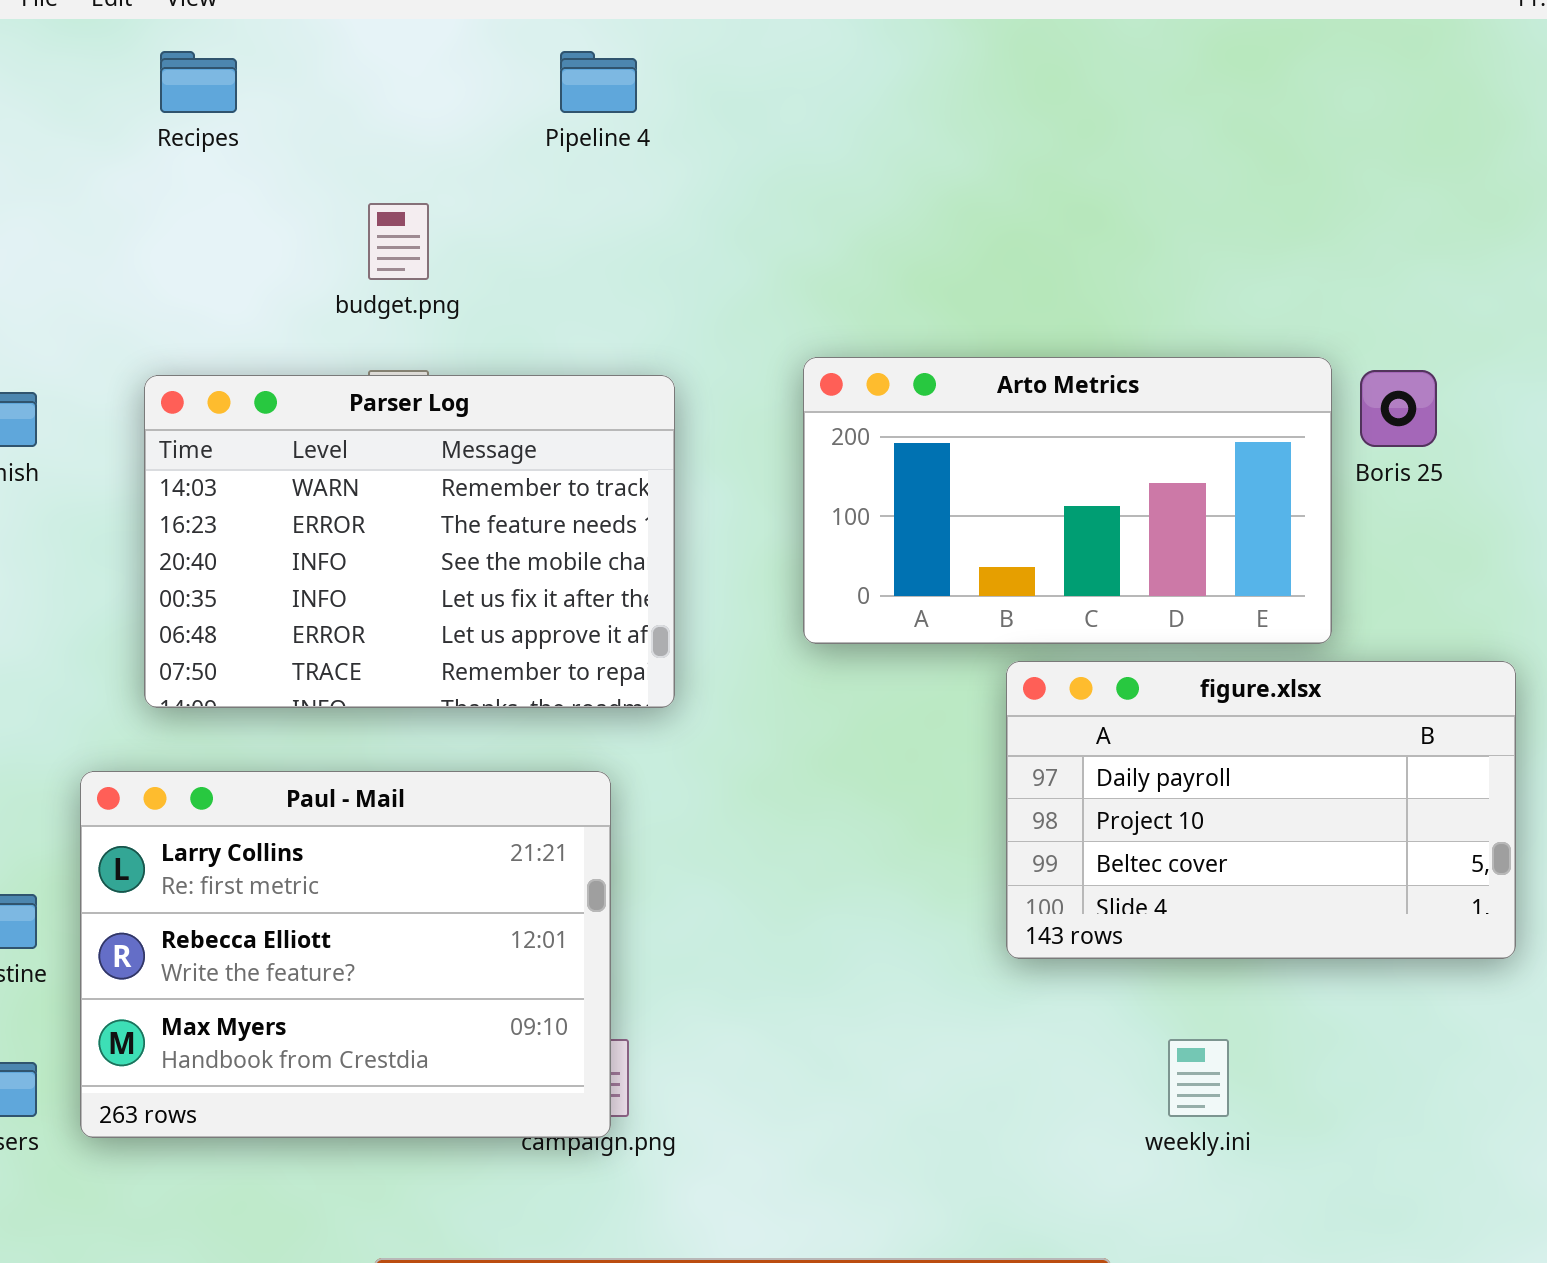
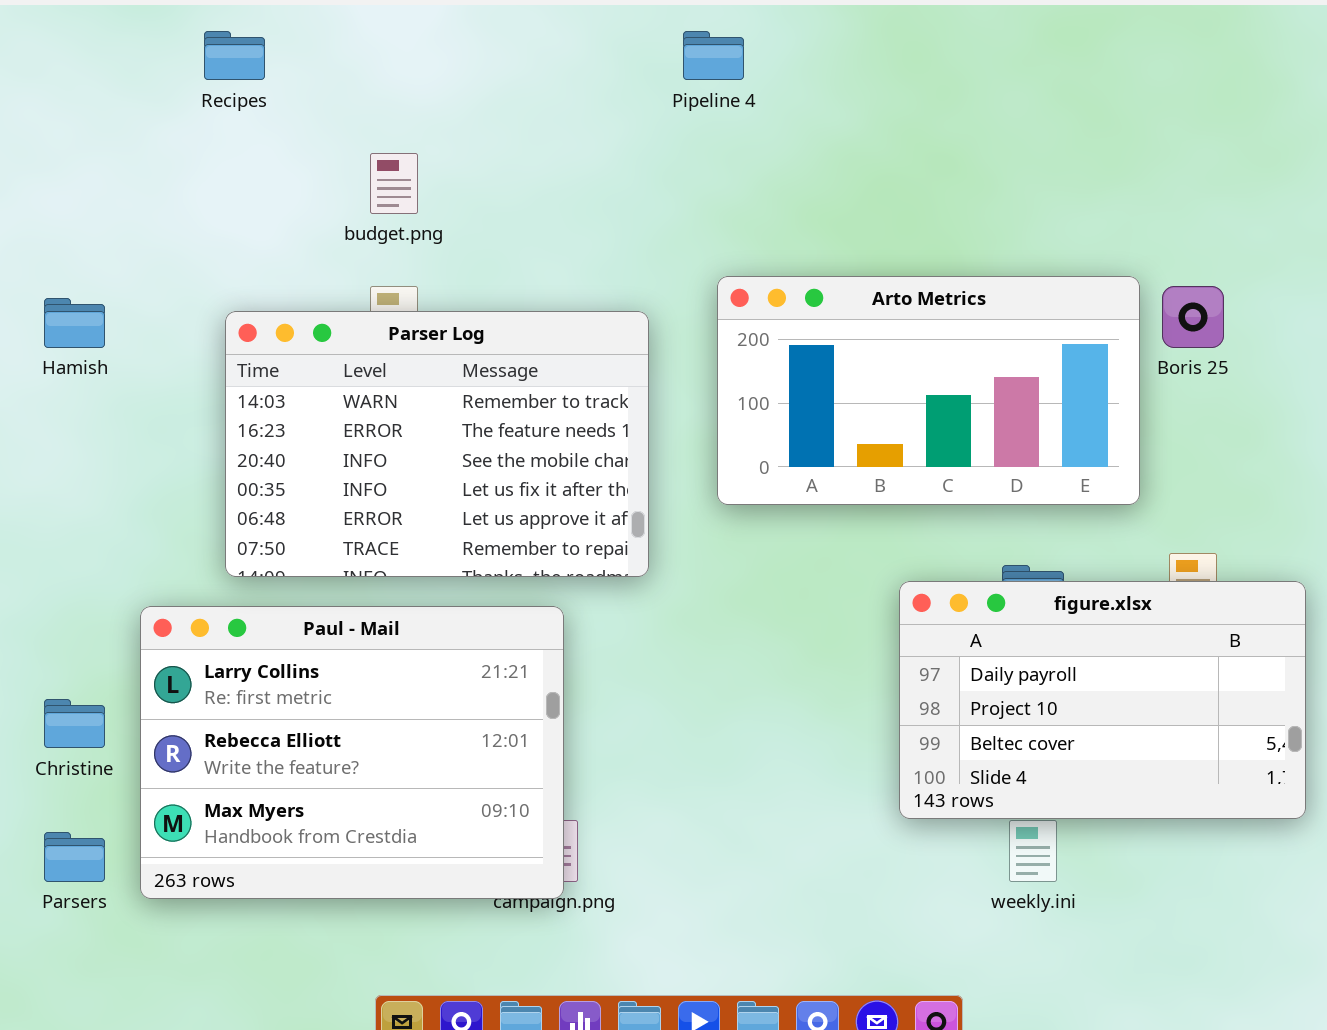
Pipeline 4: [560,51,637,113] -> [683,31,744,80], moved
Parser Log: [144,375,675,708] -> [225,311,649,577], moved
figure.xlsx: [1006,661,1516,959] -> [899,581,1306,819], moved

